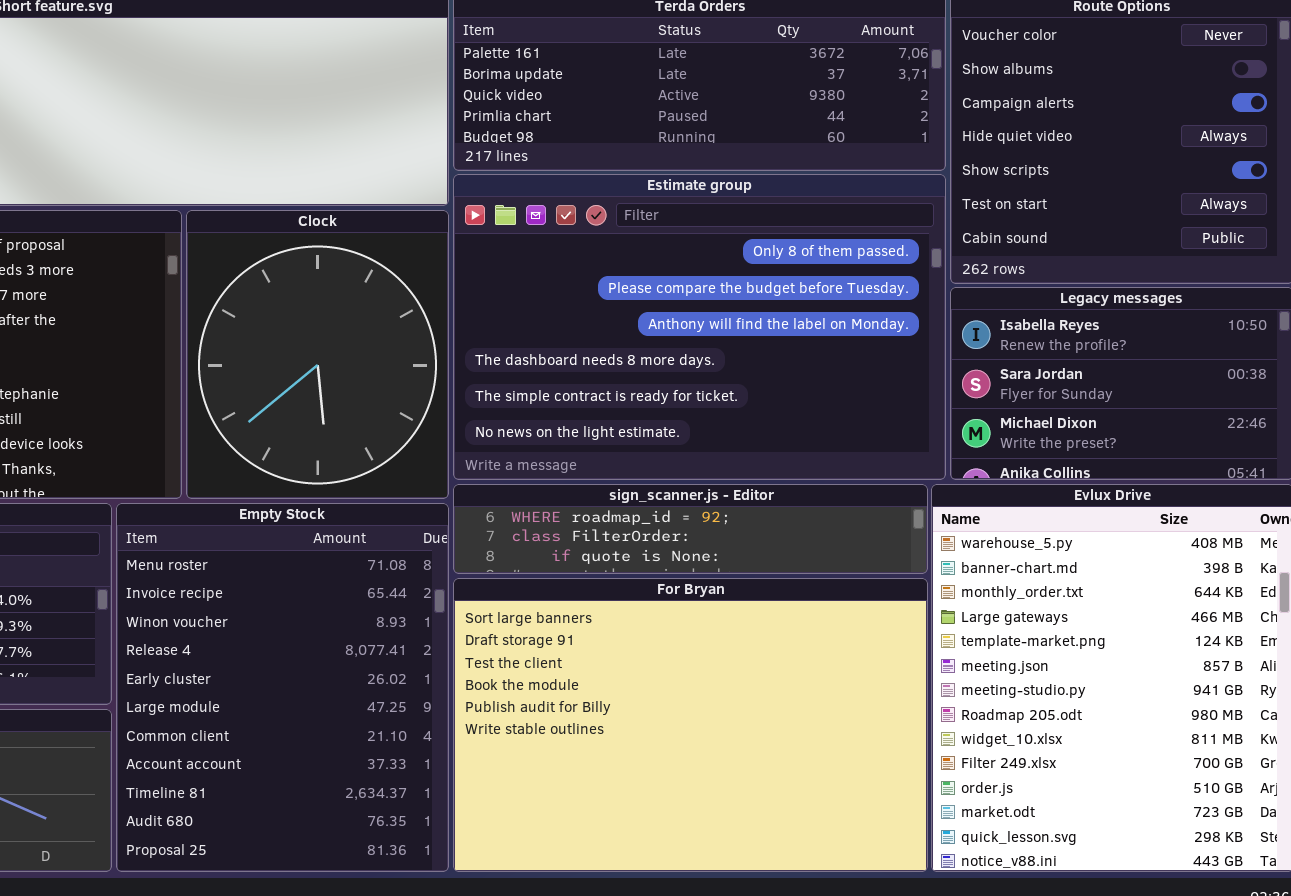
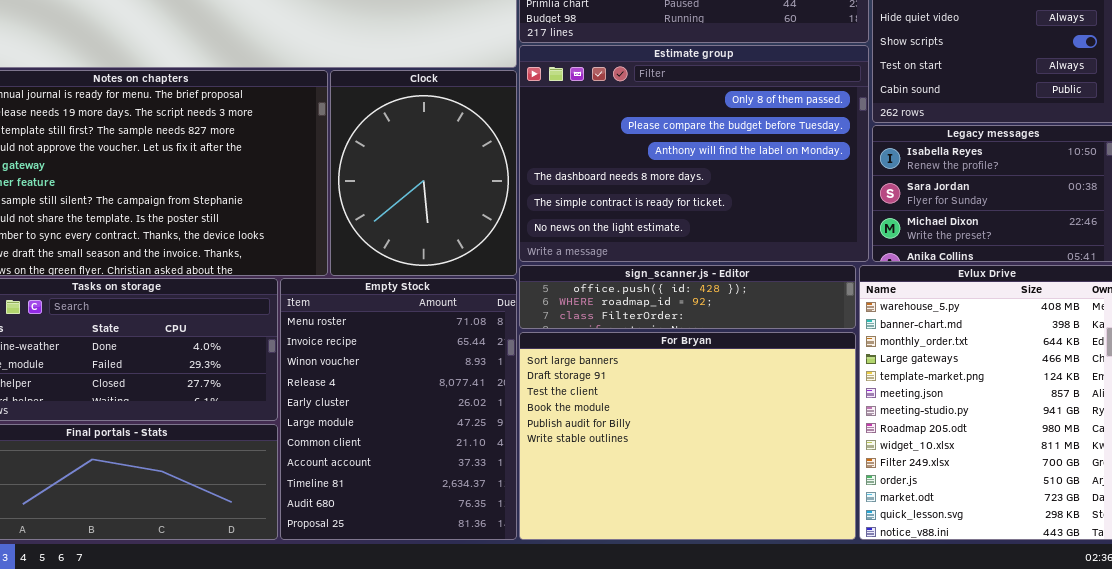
sign_scanner.js - Editor: [453,484,928,574] -> [519,265,856,329], scrolled up 1 row

